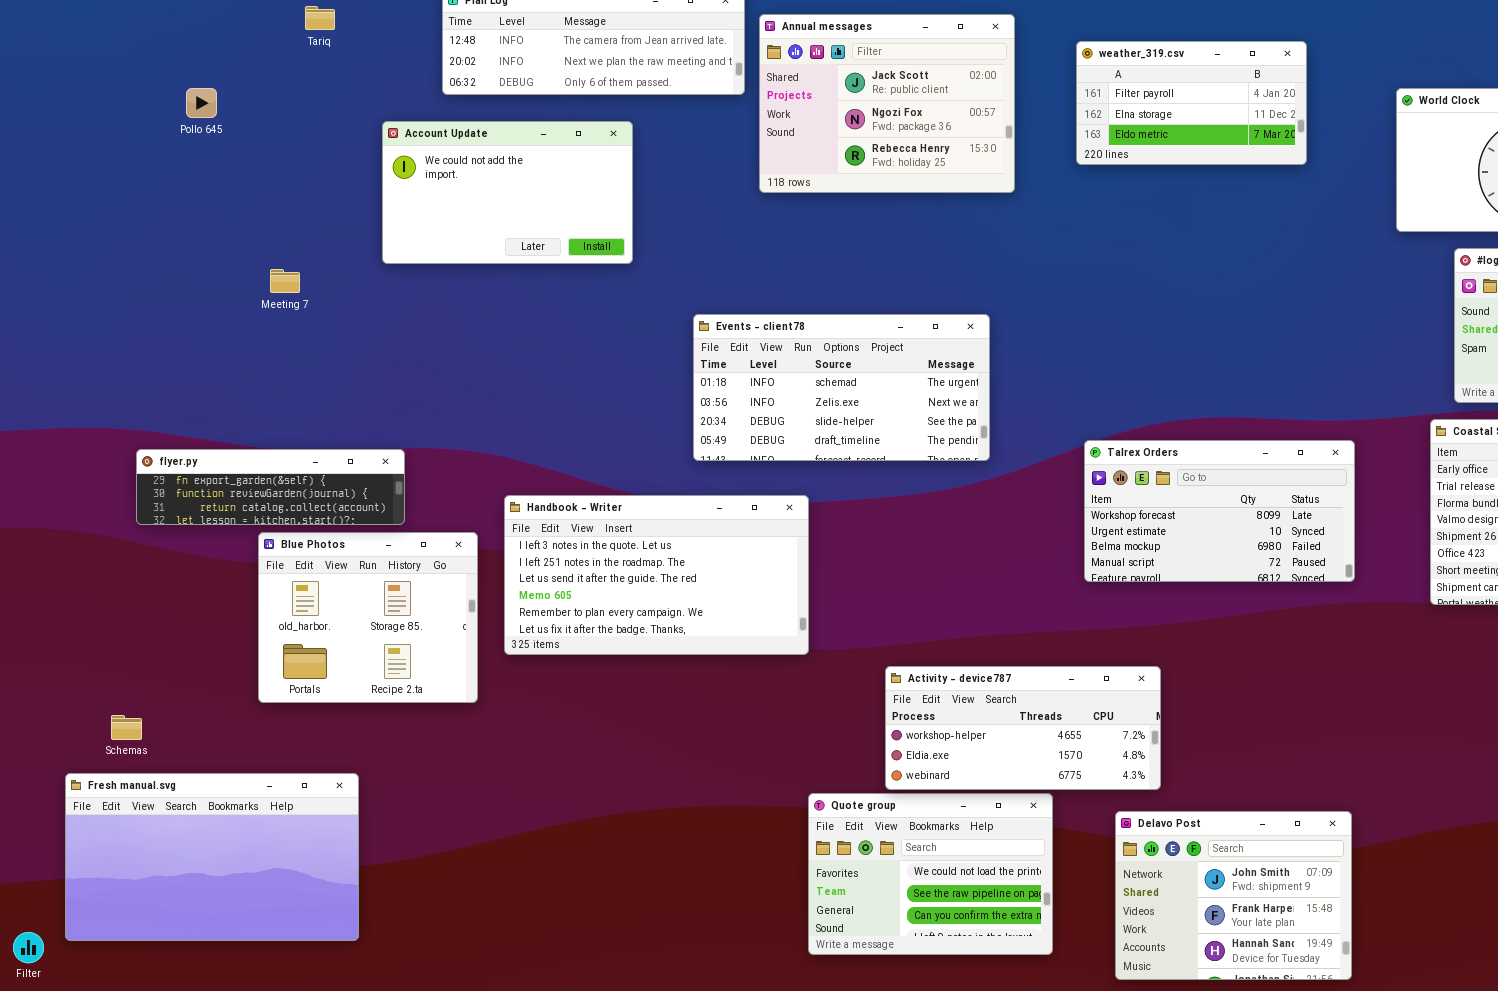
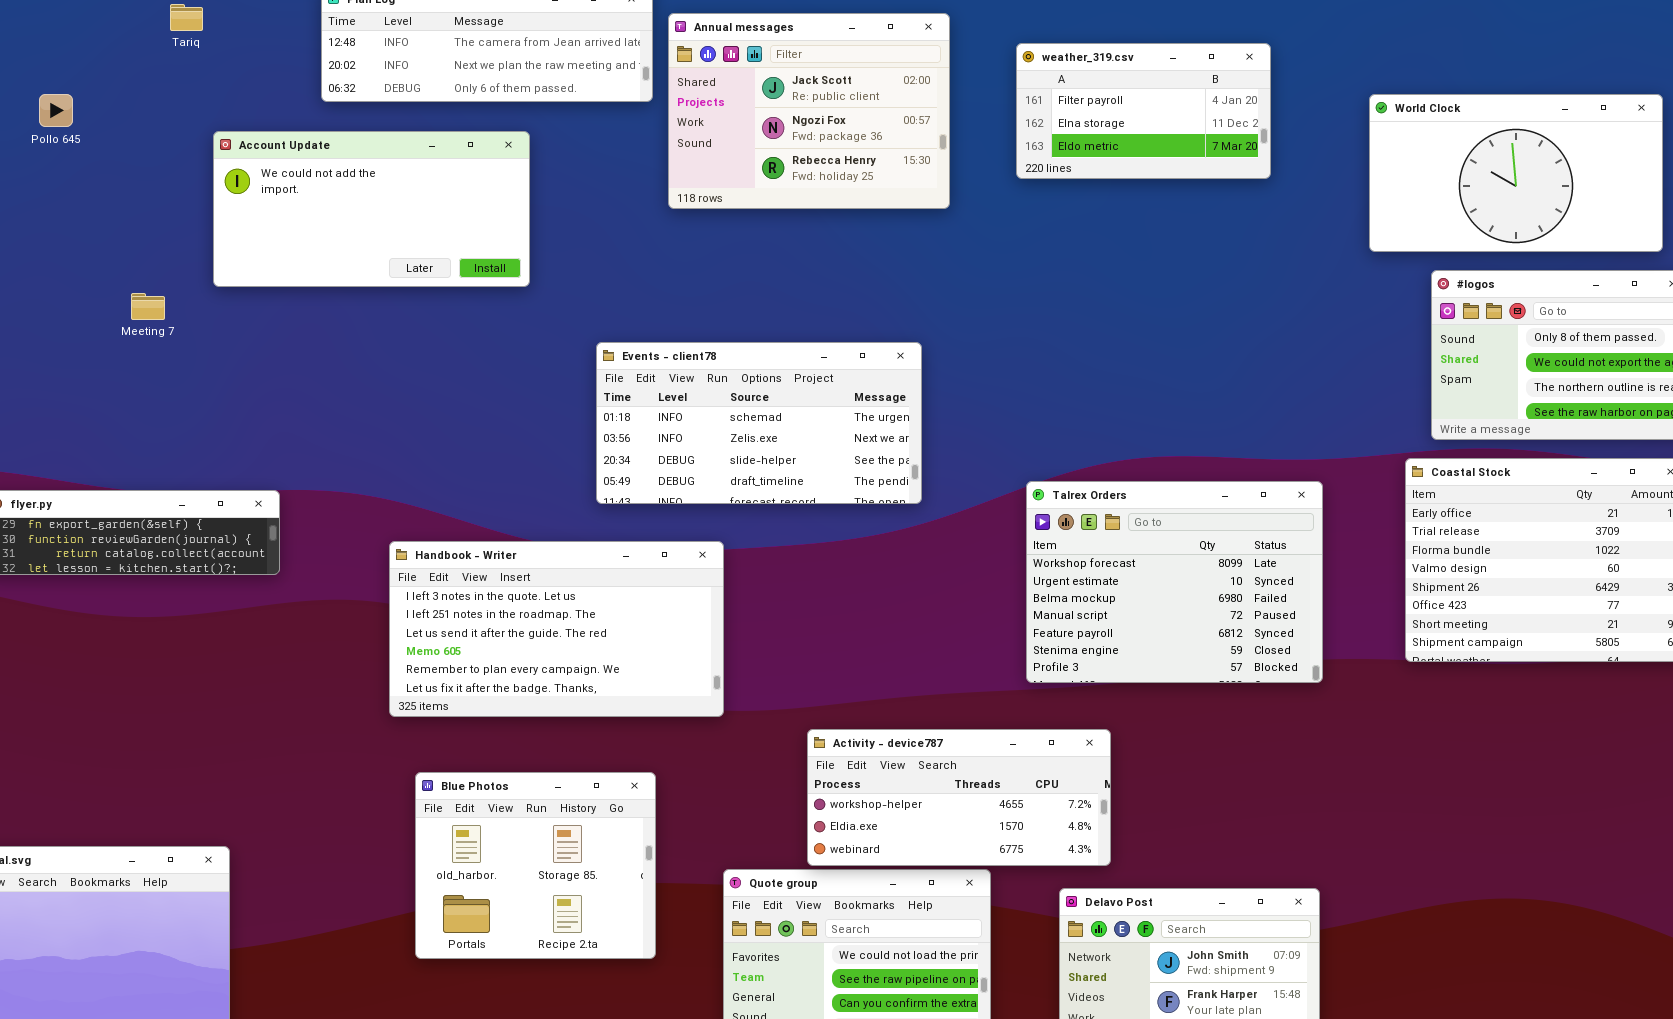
Account Update: [382,121,633,264] -> [213,131,530,287], resized
Talrex Orders: [1084,440,1355,582] -> [1026,481,1323,683], resized
Blue Photos: [258,532,478,703] -> [415,772,656,959], moved

